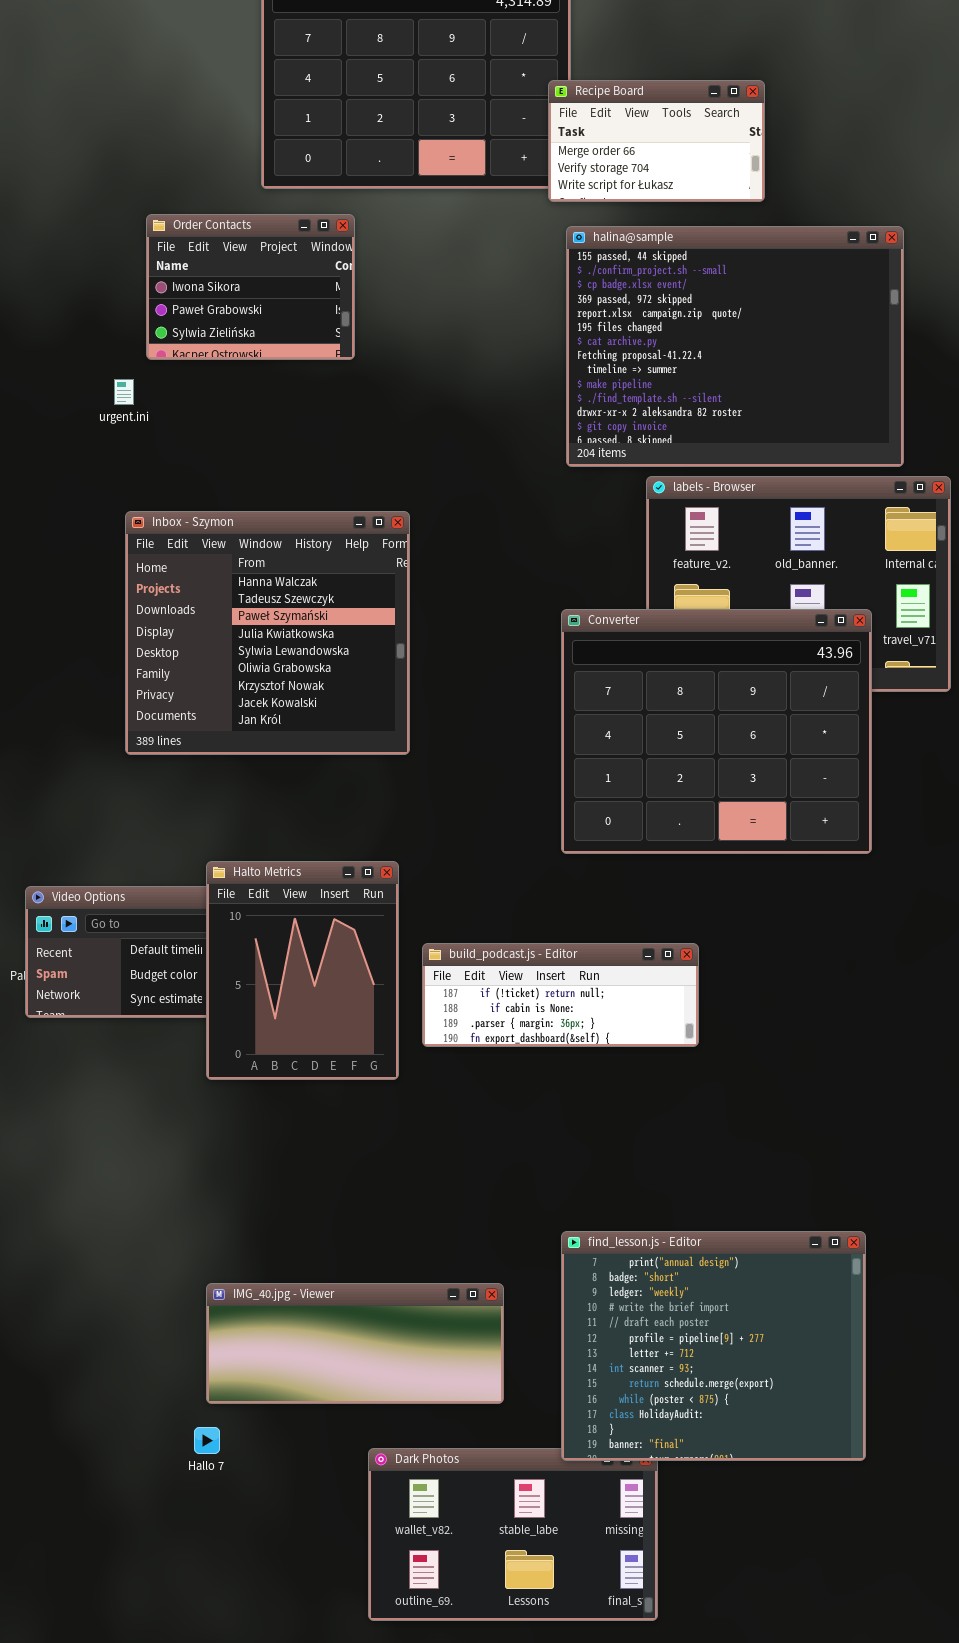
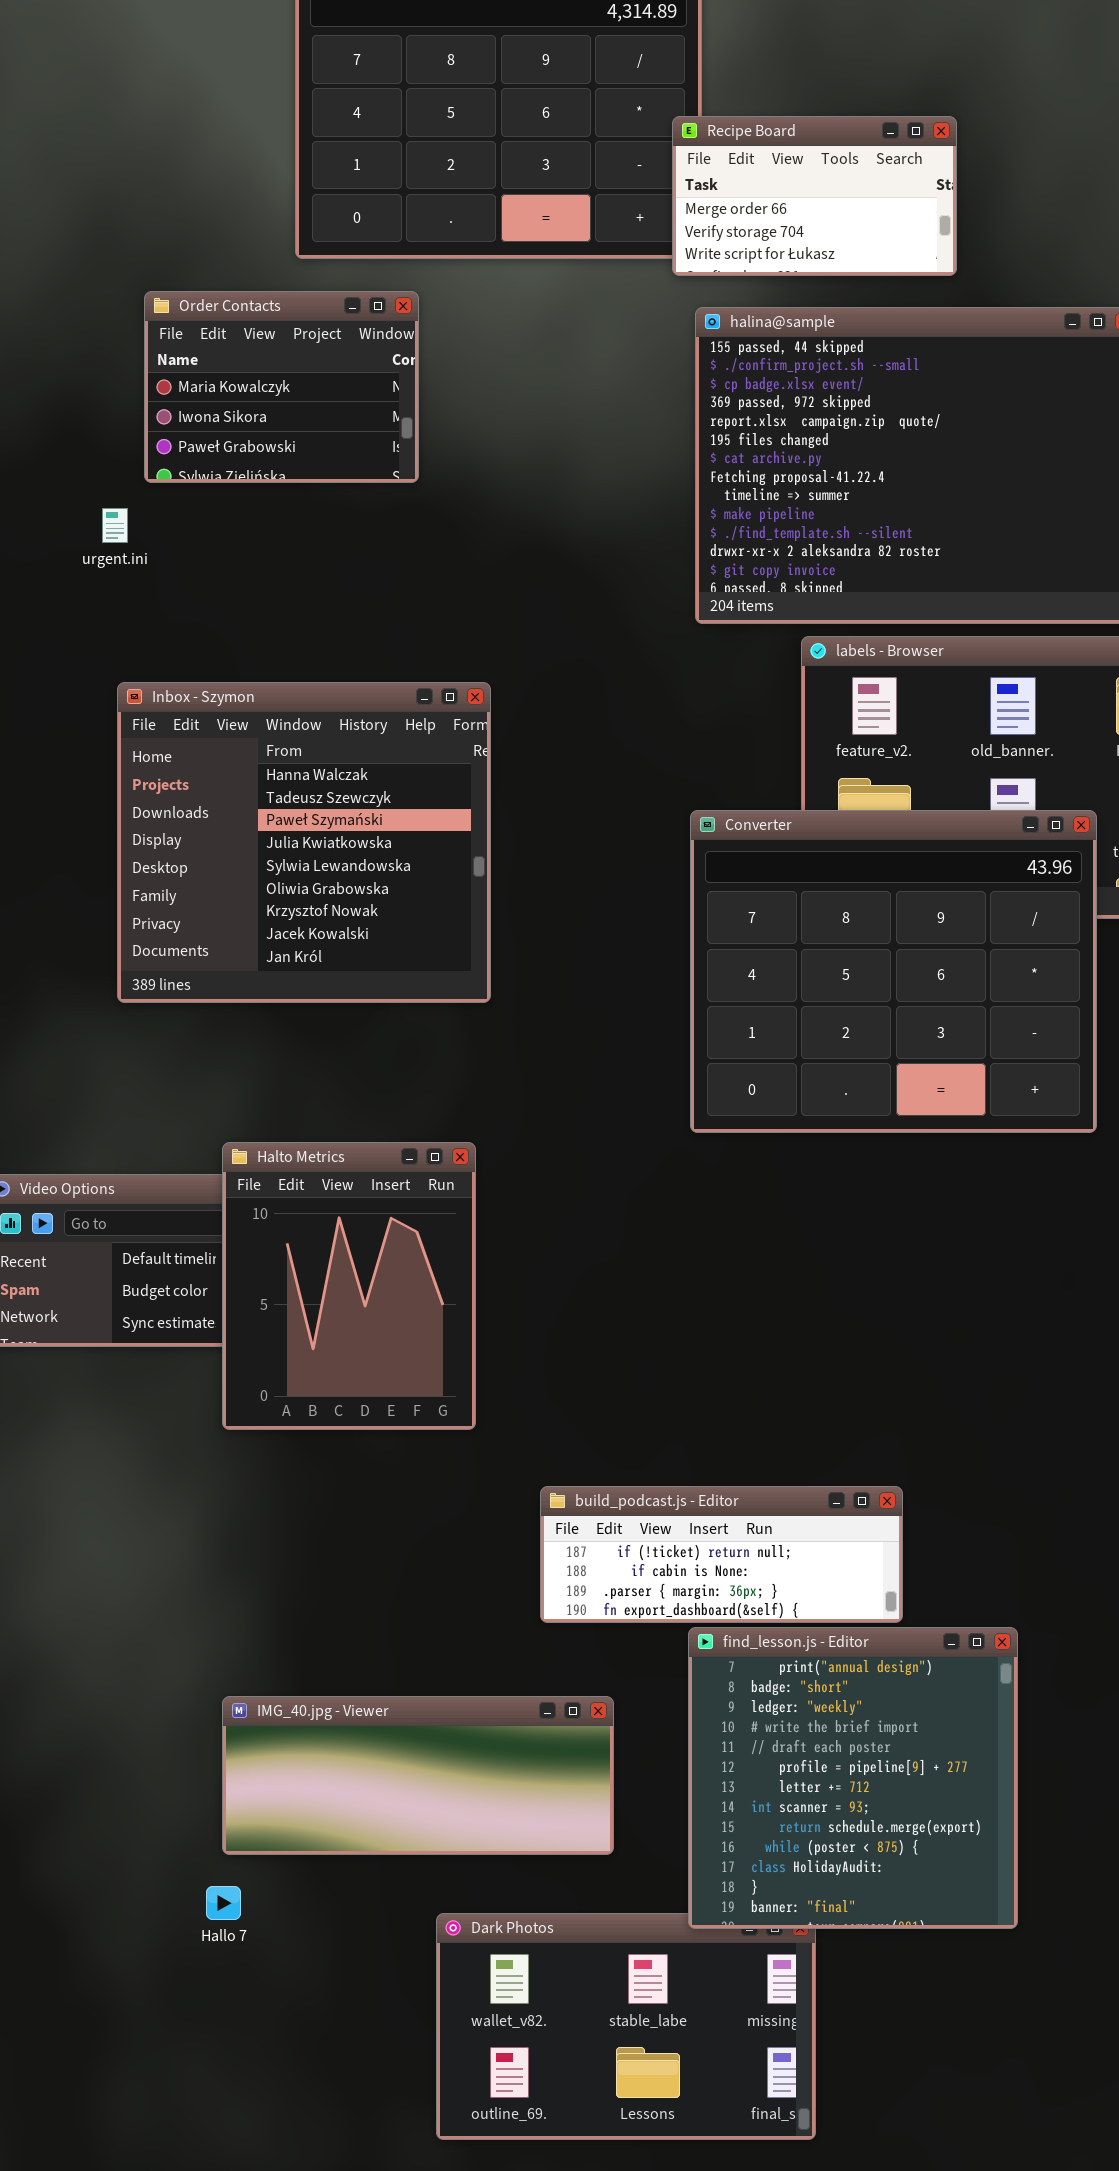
Order Contacts: [146,214,355,360] -> [144,291,419,483], scrolled up 1 row
build_podcast.js - Editor: [422,943,699,1047] -> [540,1486,903,1623], moved
find_lesson.js - Editor: [561,1231,866,1461] -> [688,1627,1018,1929], resized

